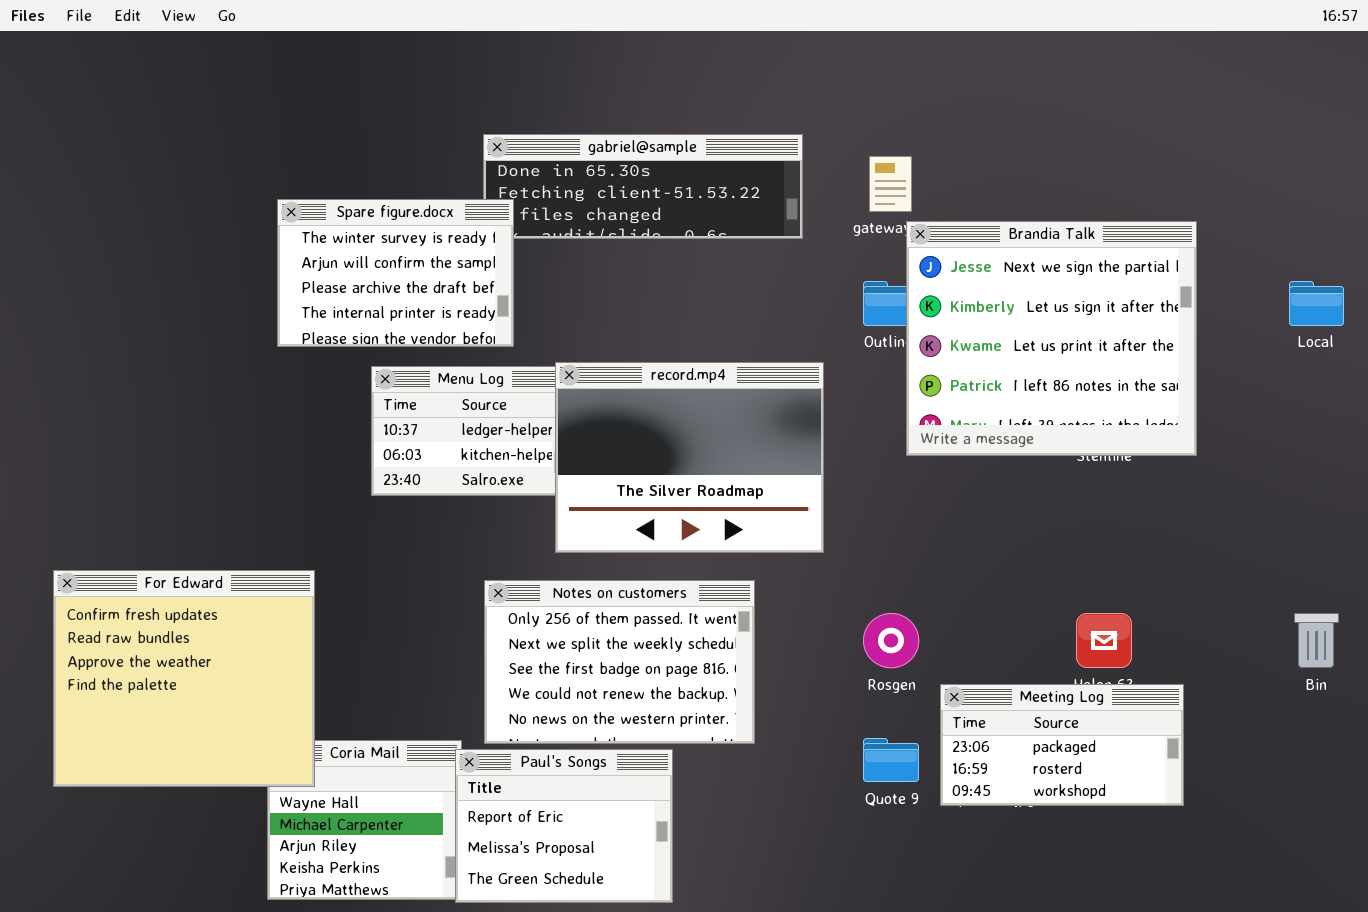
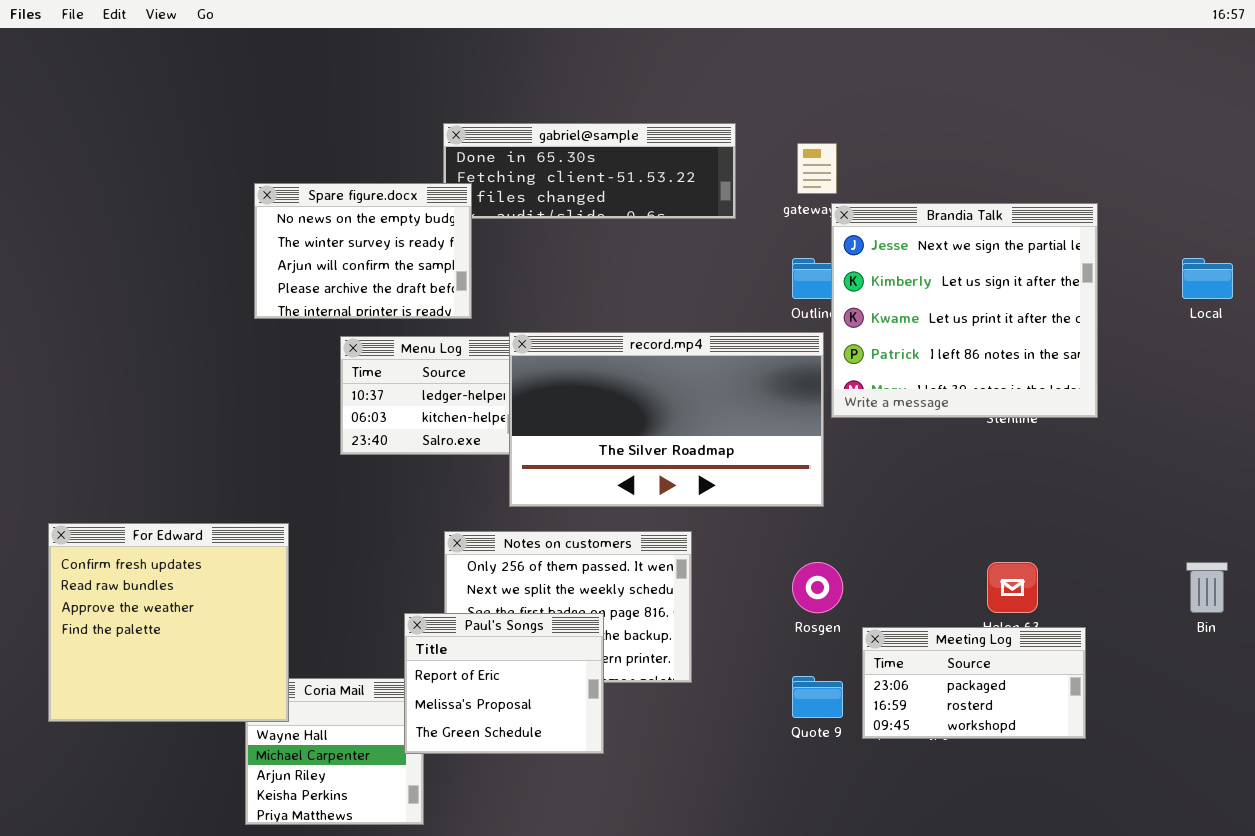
Spare figure.docx: [277,199,514,347] -> [254,183,472,319], scrolled up 1 row
record.mp4: [555,362,824,553] -> [509,332,824,507], resized
Paul's Songs: [455,749,673,903] -> [404,613,604,754], moved

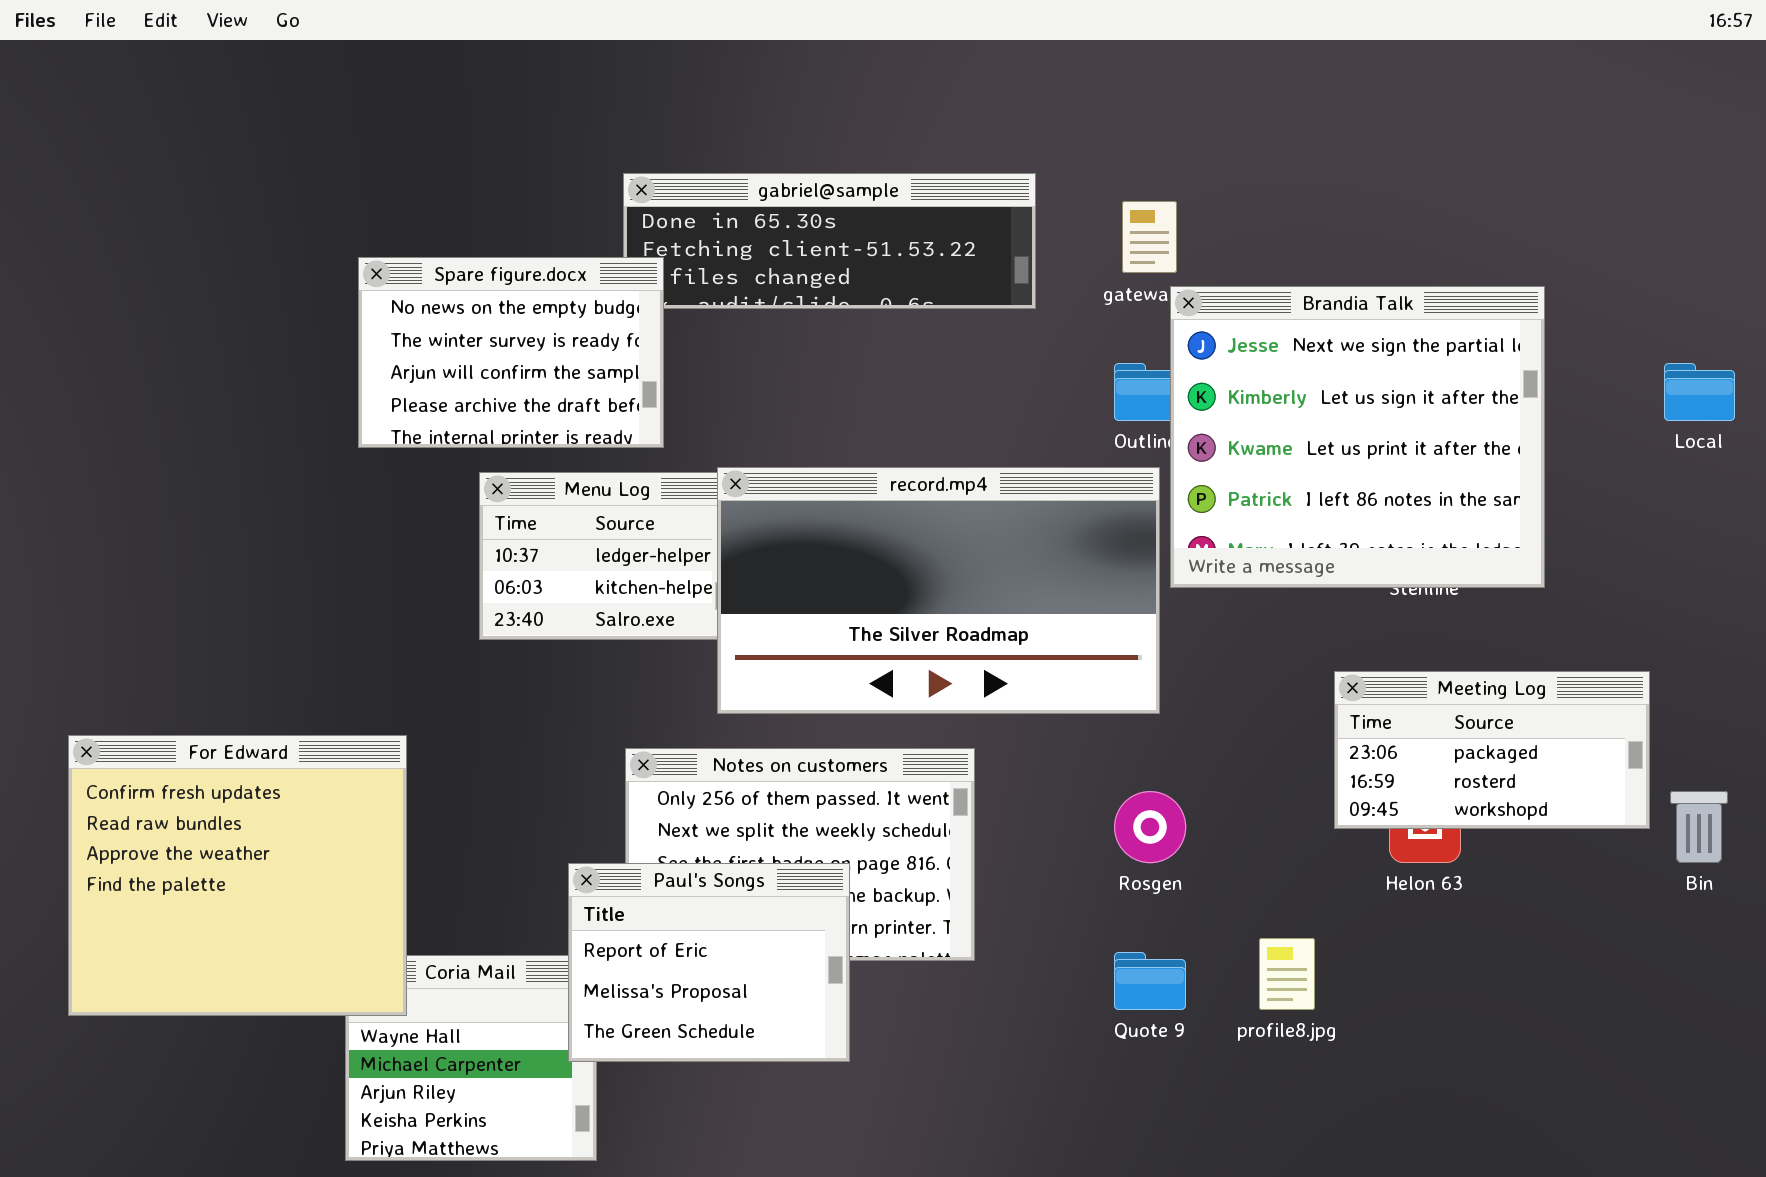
Meeting Log: [862,627,1086,739] -> [1334,671,1650,829], moved

